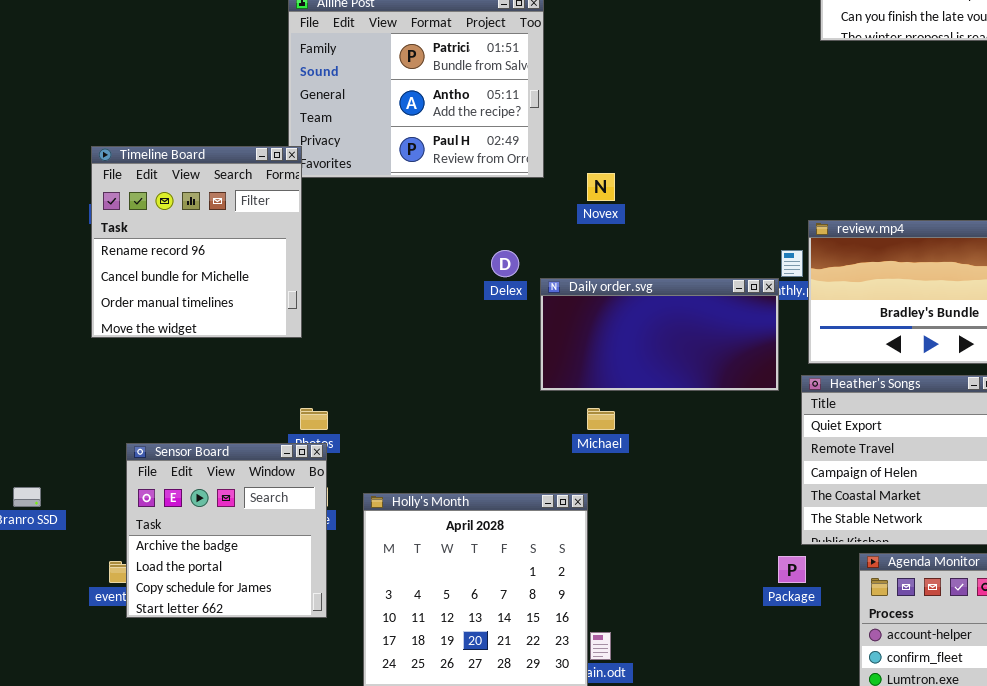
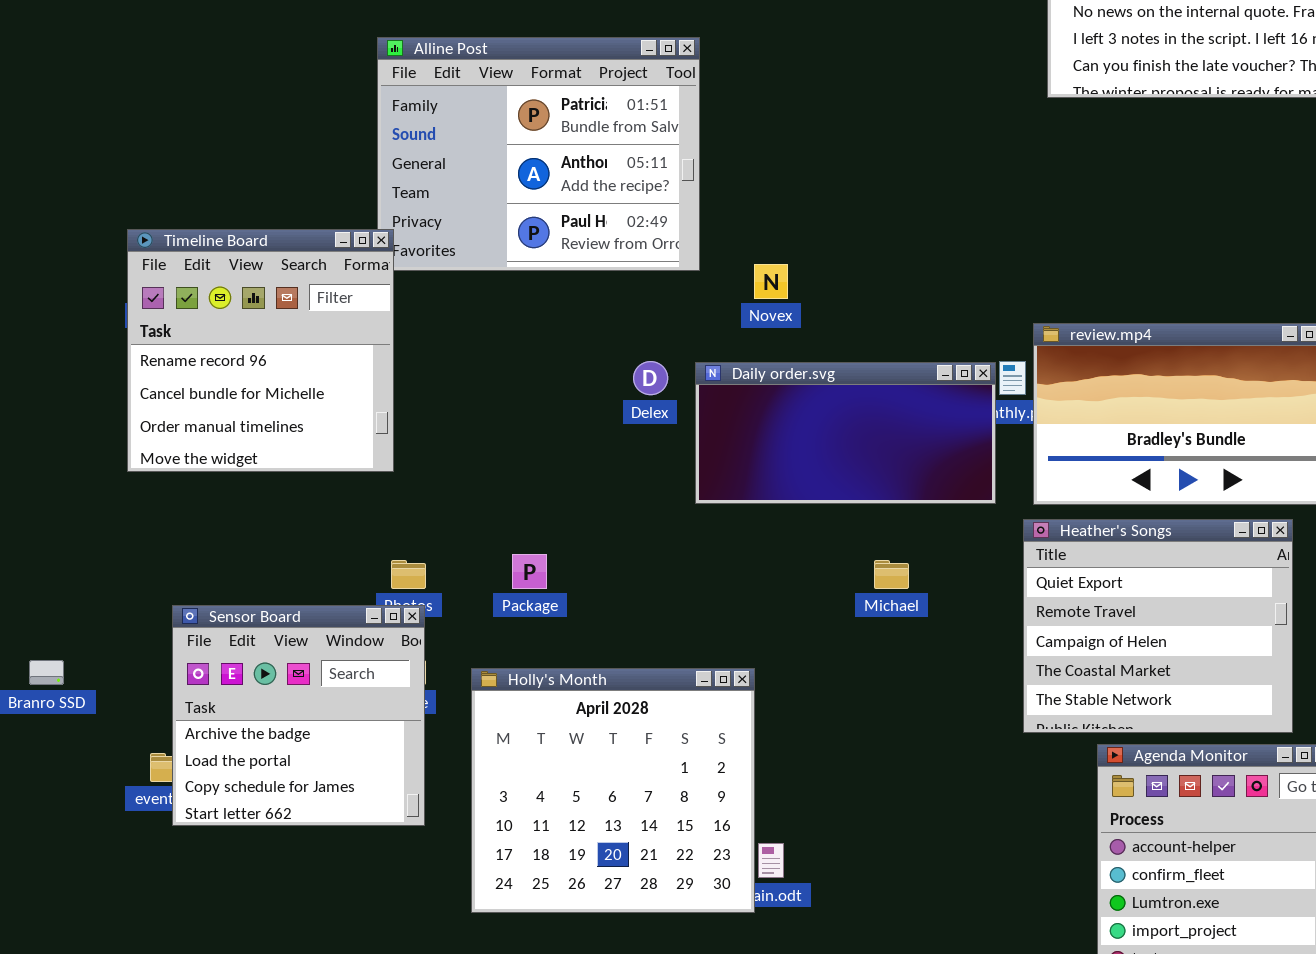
Daily order.svg: [540,278,779,391] -> [695,362,996,504], moved
Michael: [587,408,615,430] -> [874,560,909,589], moved
Package: [778,556,806,583] -> [512,554,547,589], moved

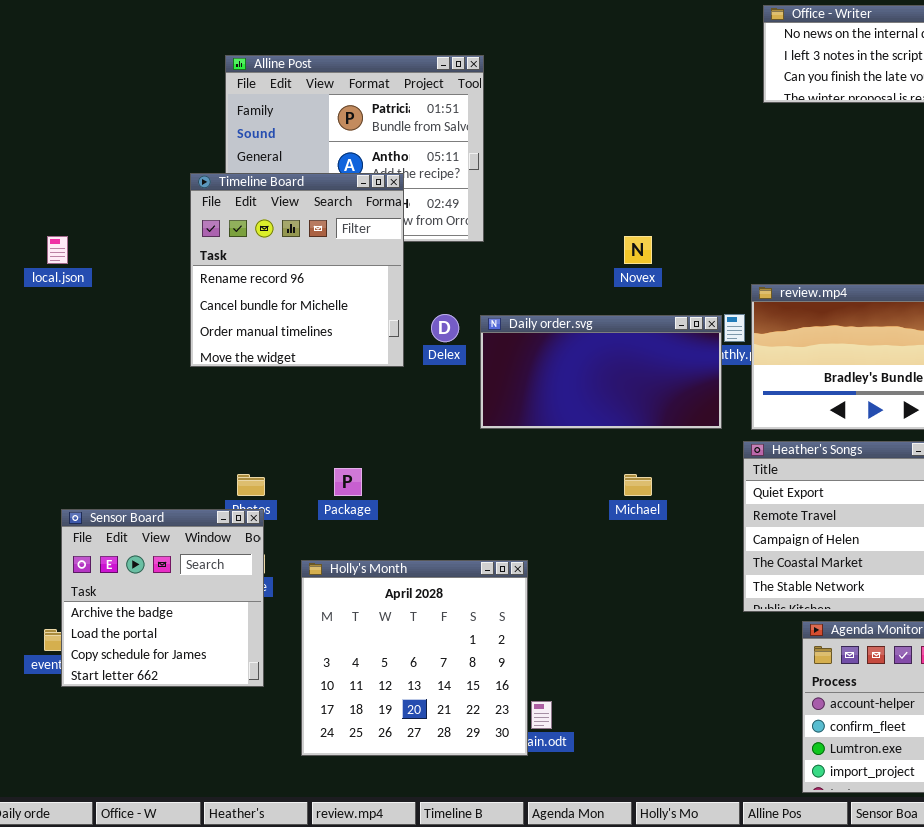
Timeline Board: [127,229,394,472] -> [190,173,404,367], moved
Novex: [754,264,788,299] -> [624,236,652,264], moved

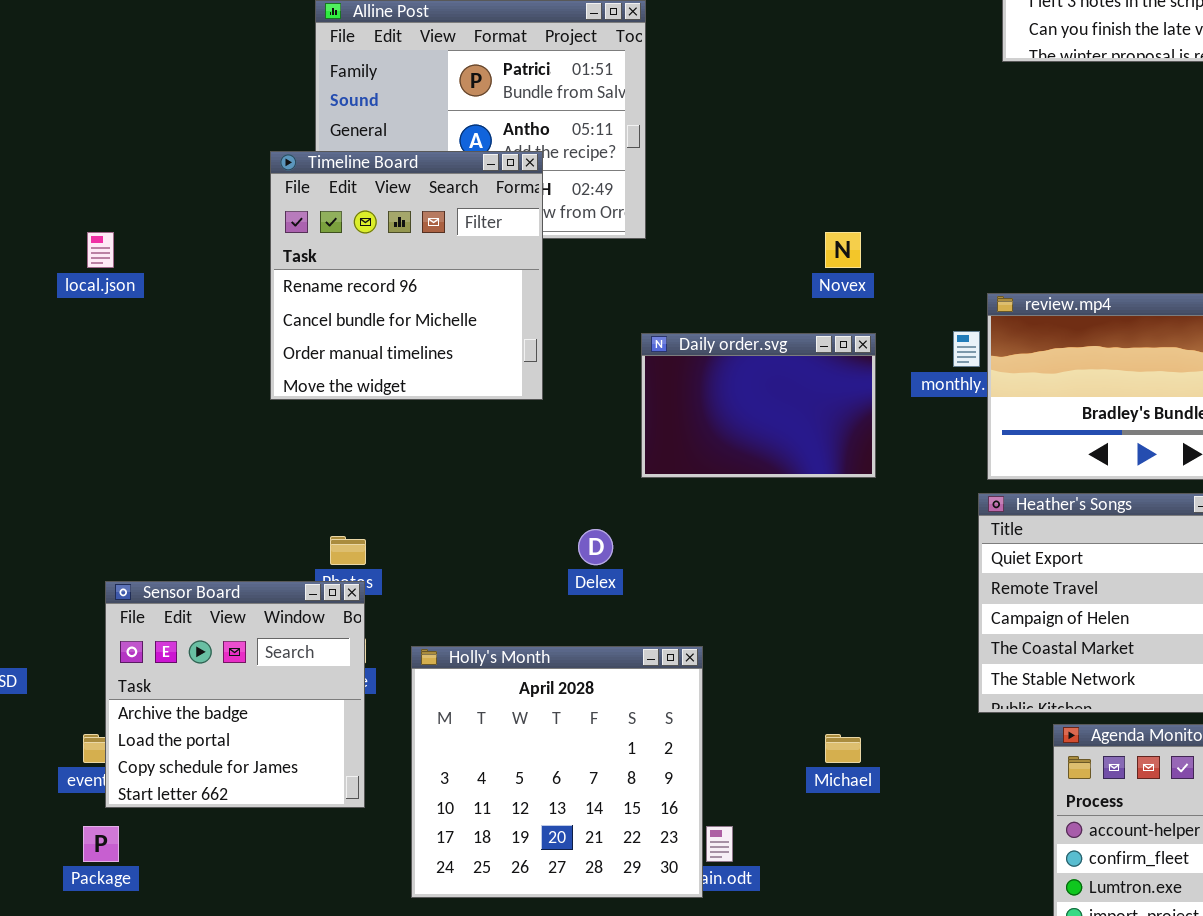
Delex: [431,314,459,342] -> [578,529,613,565], moved
Daily order.svg: [480,315,722,429] -> [641,333,876,478], resized
Package: [334,468,362,496] -> [83,826,119,862], moved
Michael: [624,474,652,496] -> [825,734,861,763], moved

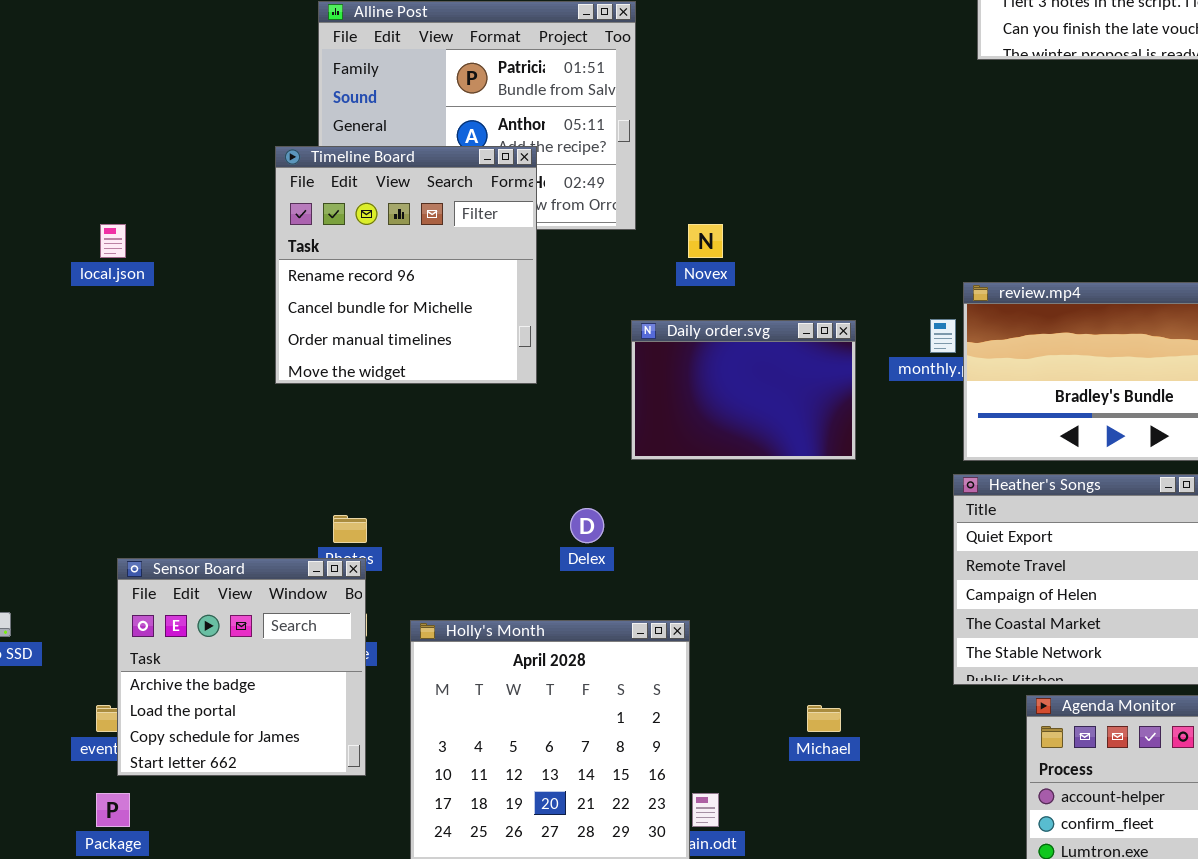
Novex: [825,232,861,268] -> [688,224,723,258], moved

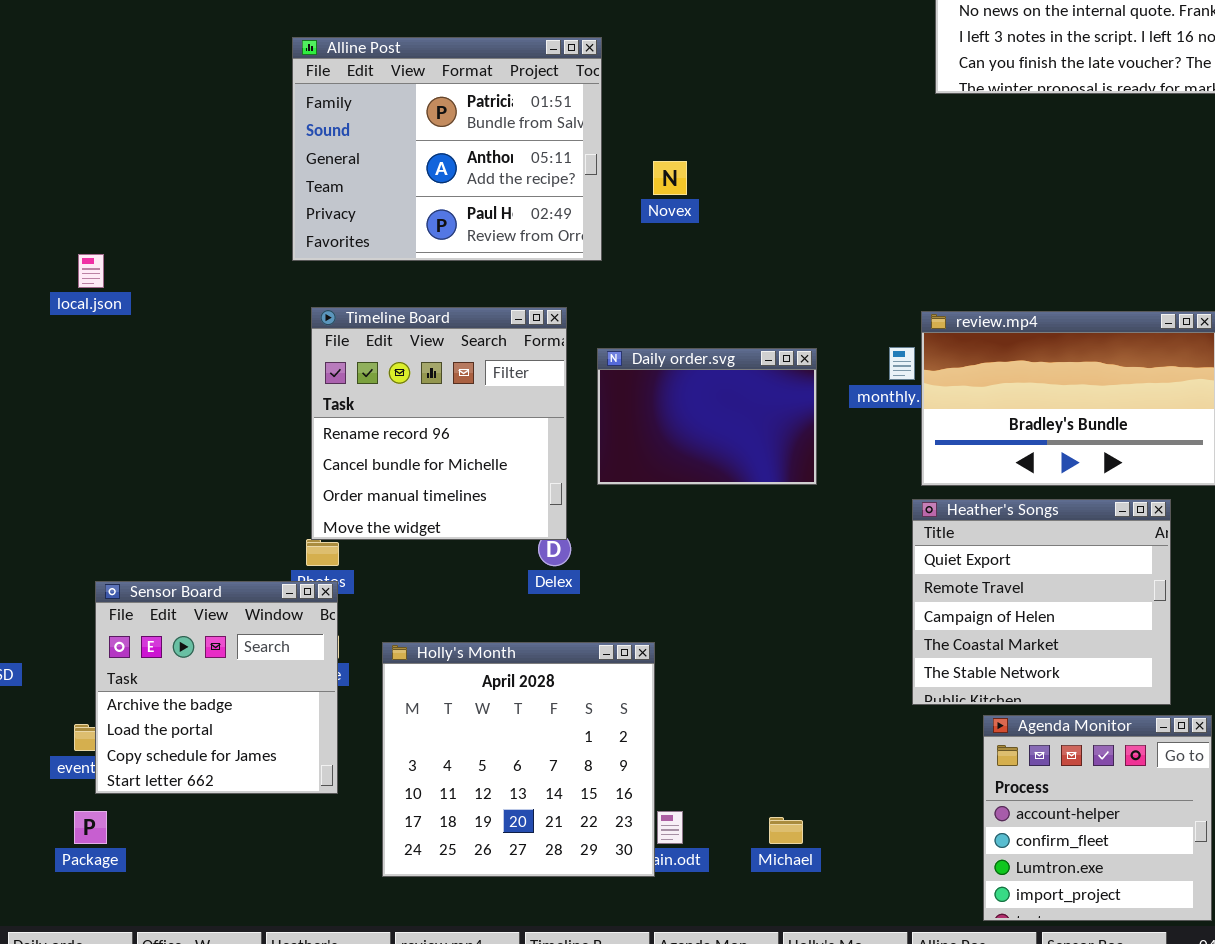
Timeline Board: [275,146,537,384] -> [311,307,567,540], moved
Novex: [688,224,723,258] -> [653,161,687,195], moved
Michael: [807,705,841,732] -> [769,817,803,844], moved

